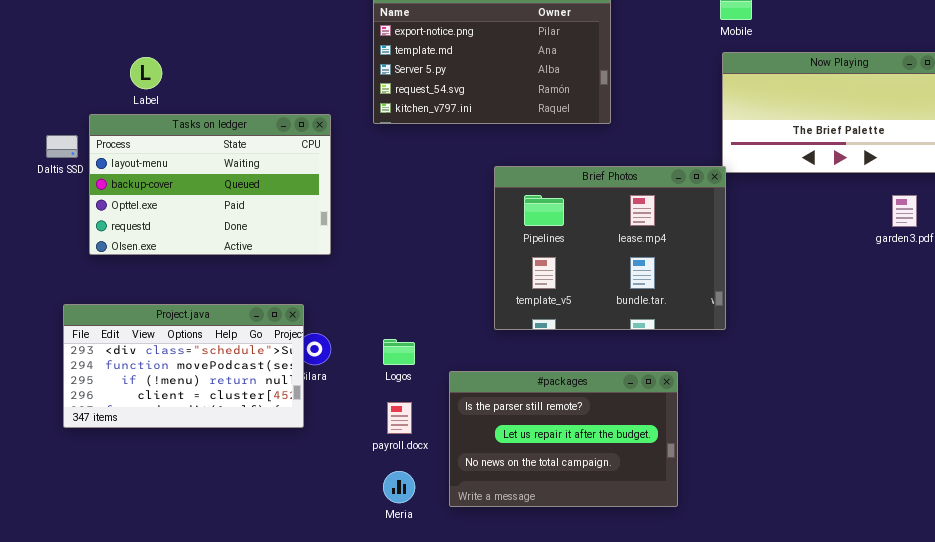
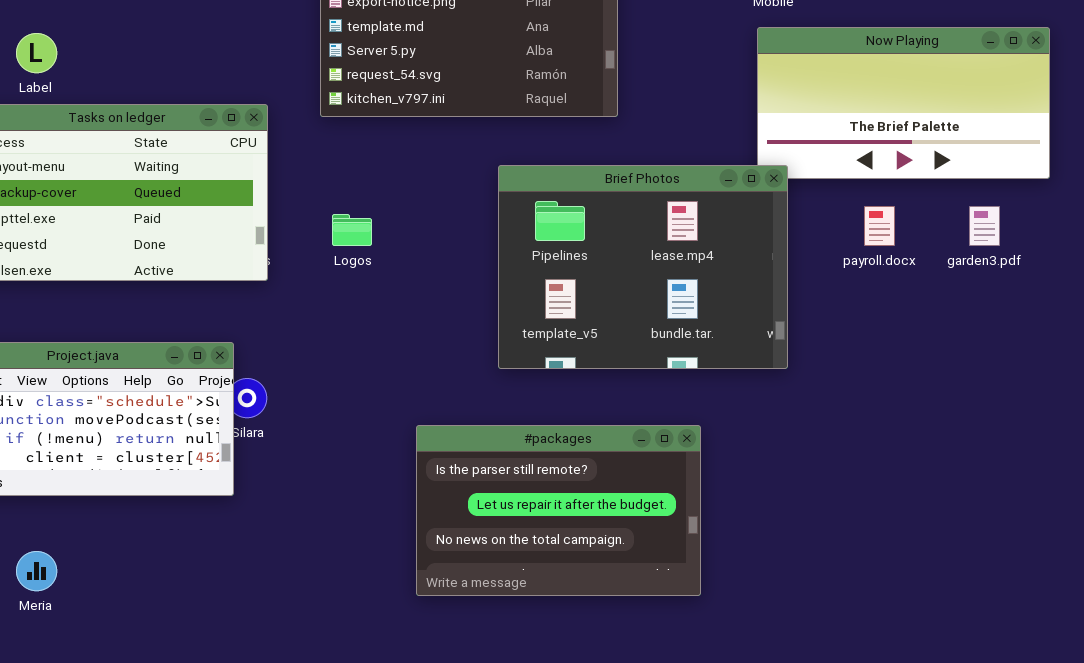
Brief Photos: [494,166,726,330] -> [498,165,788,369], moved
Logos: [383,339,415,365] -> [332,214,372,246], moved
payroll.docx: [387,402,412,434] -> [864,206,895,246], moved
Meria: [383,471,415,503] -> [16,551,57,591], moved

